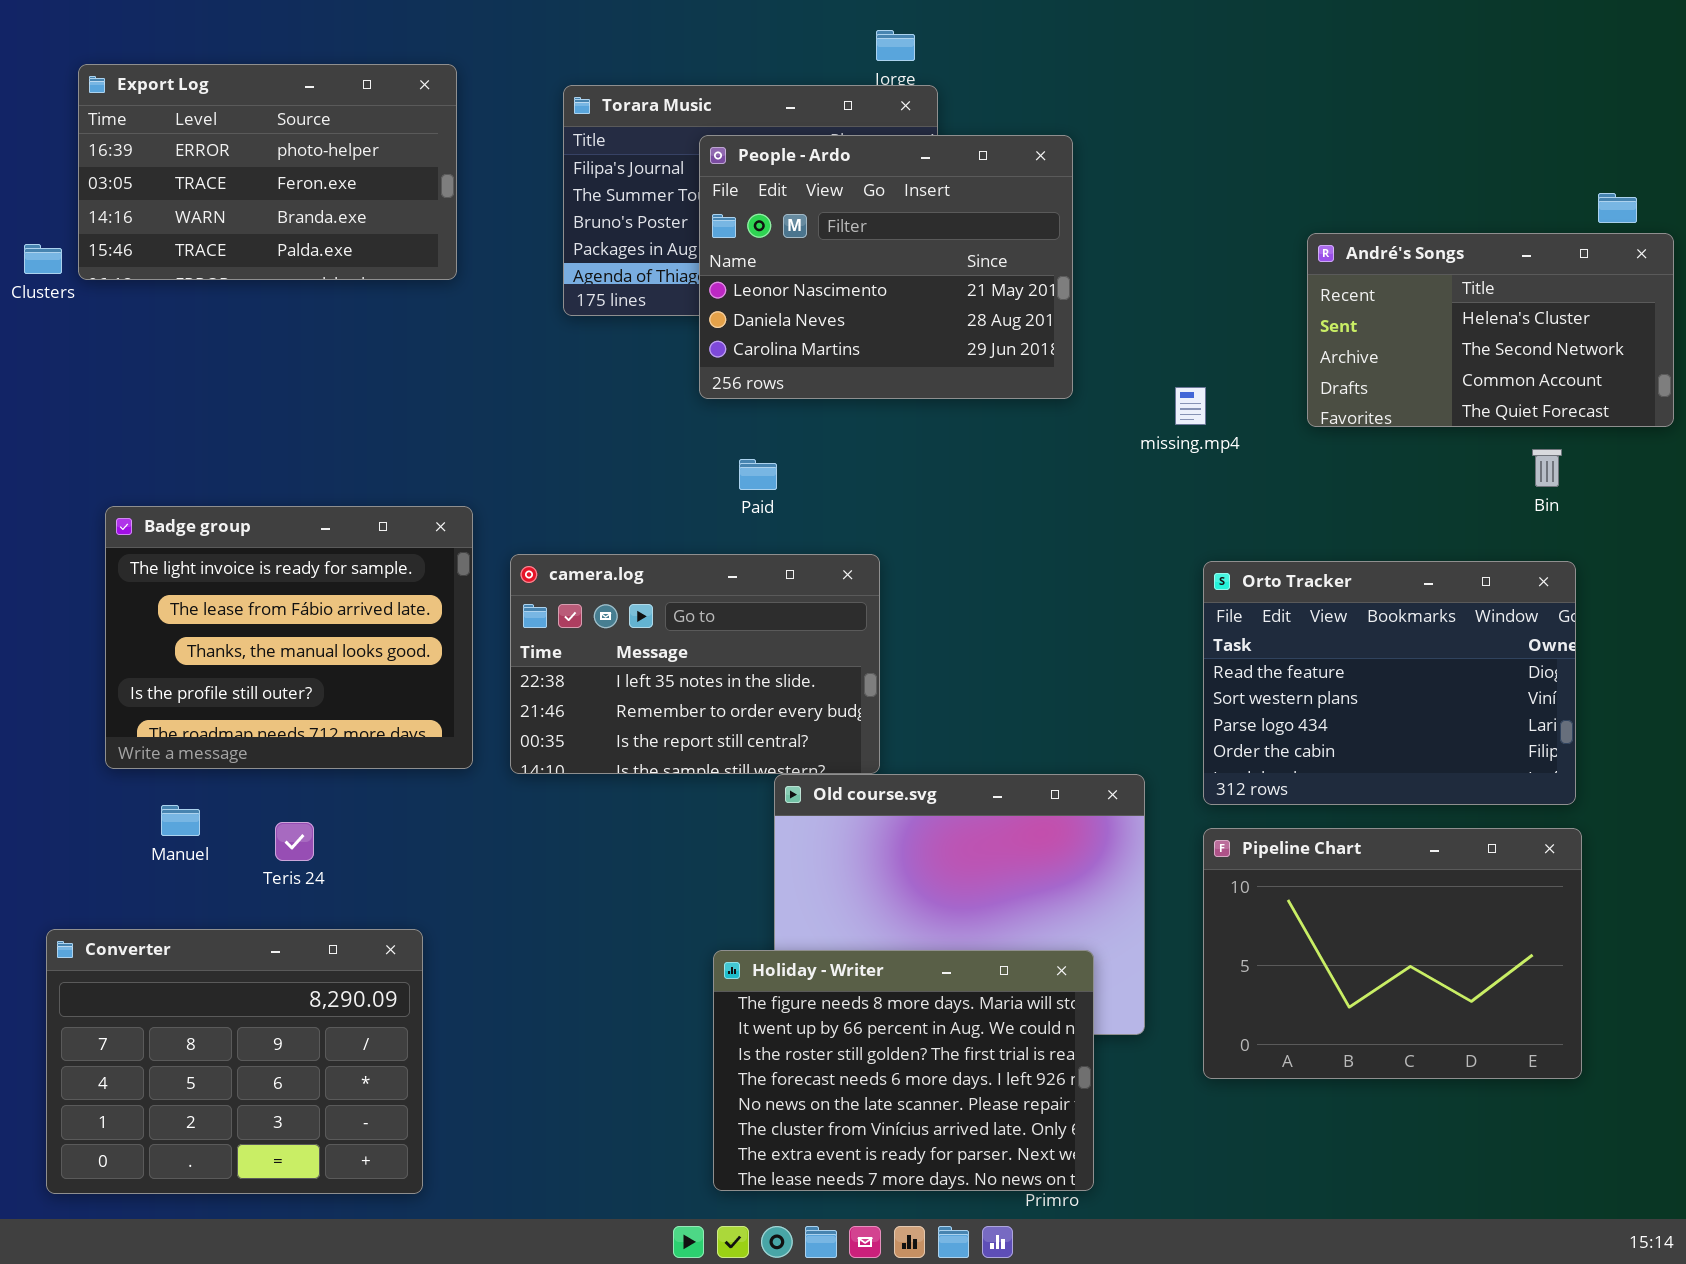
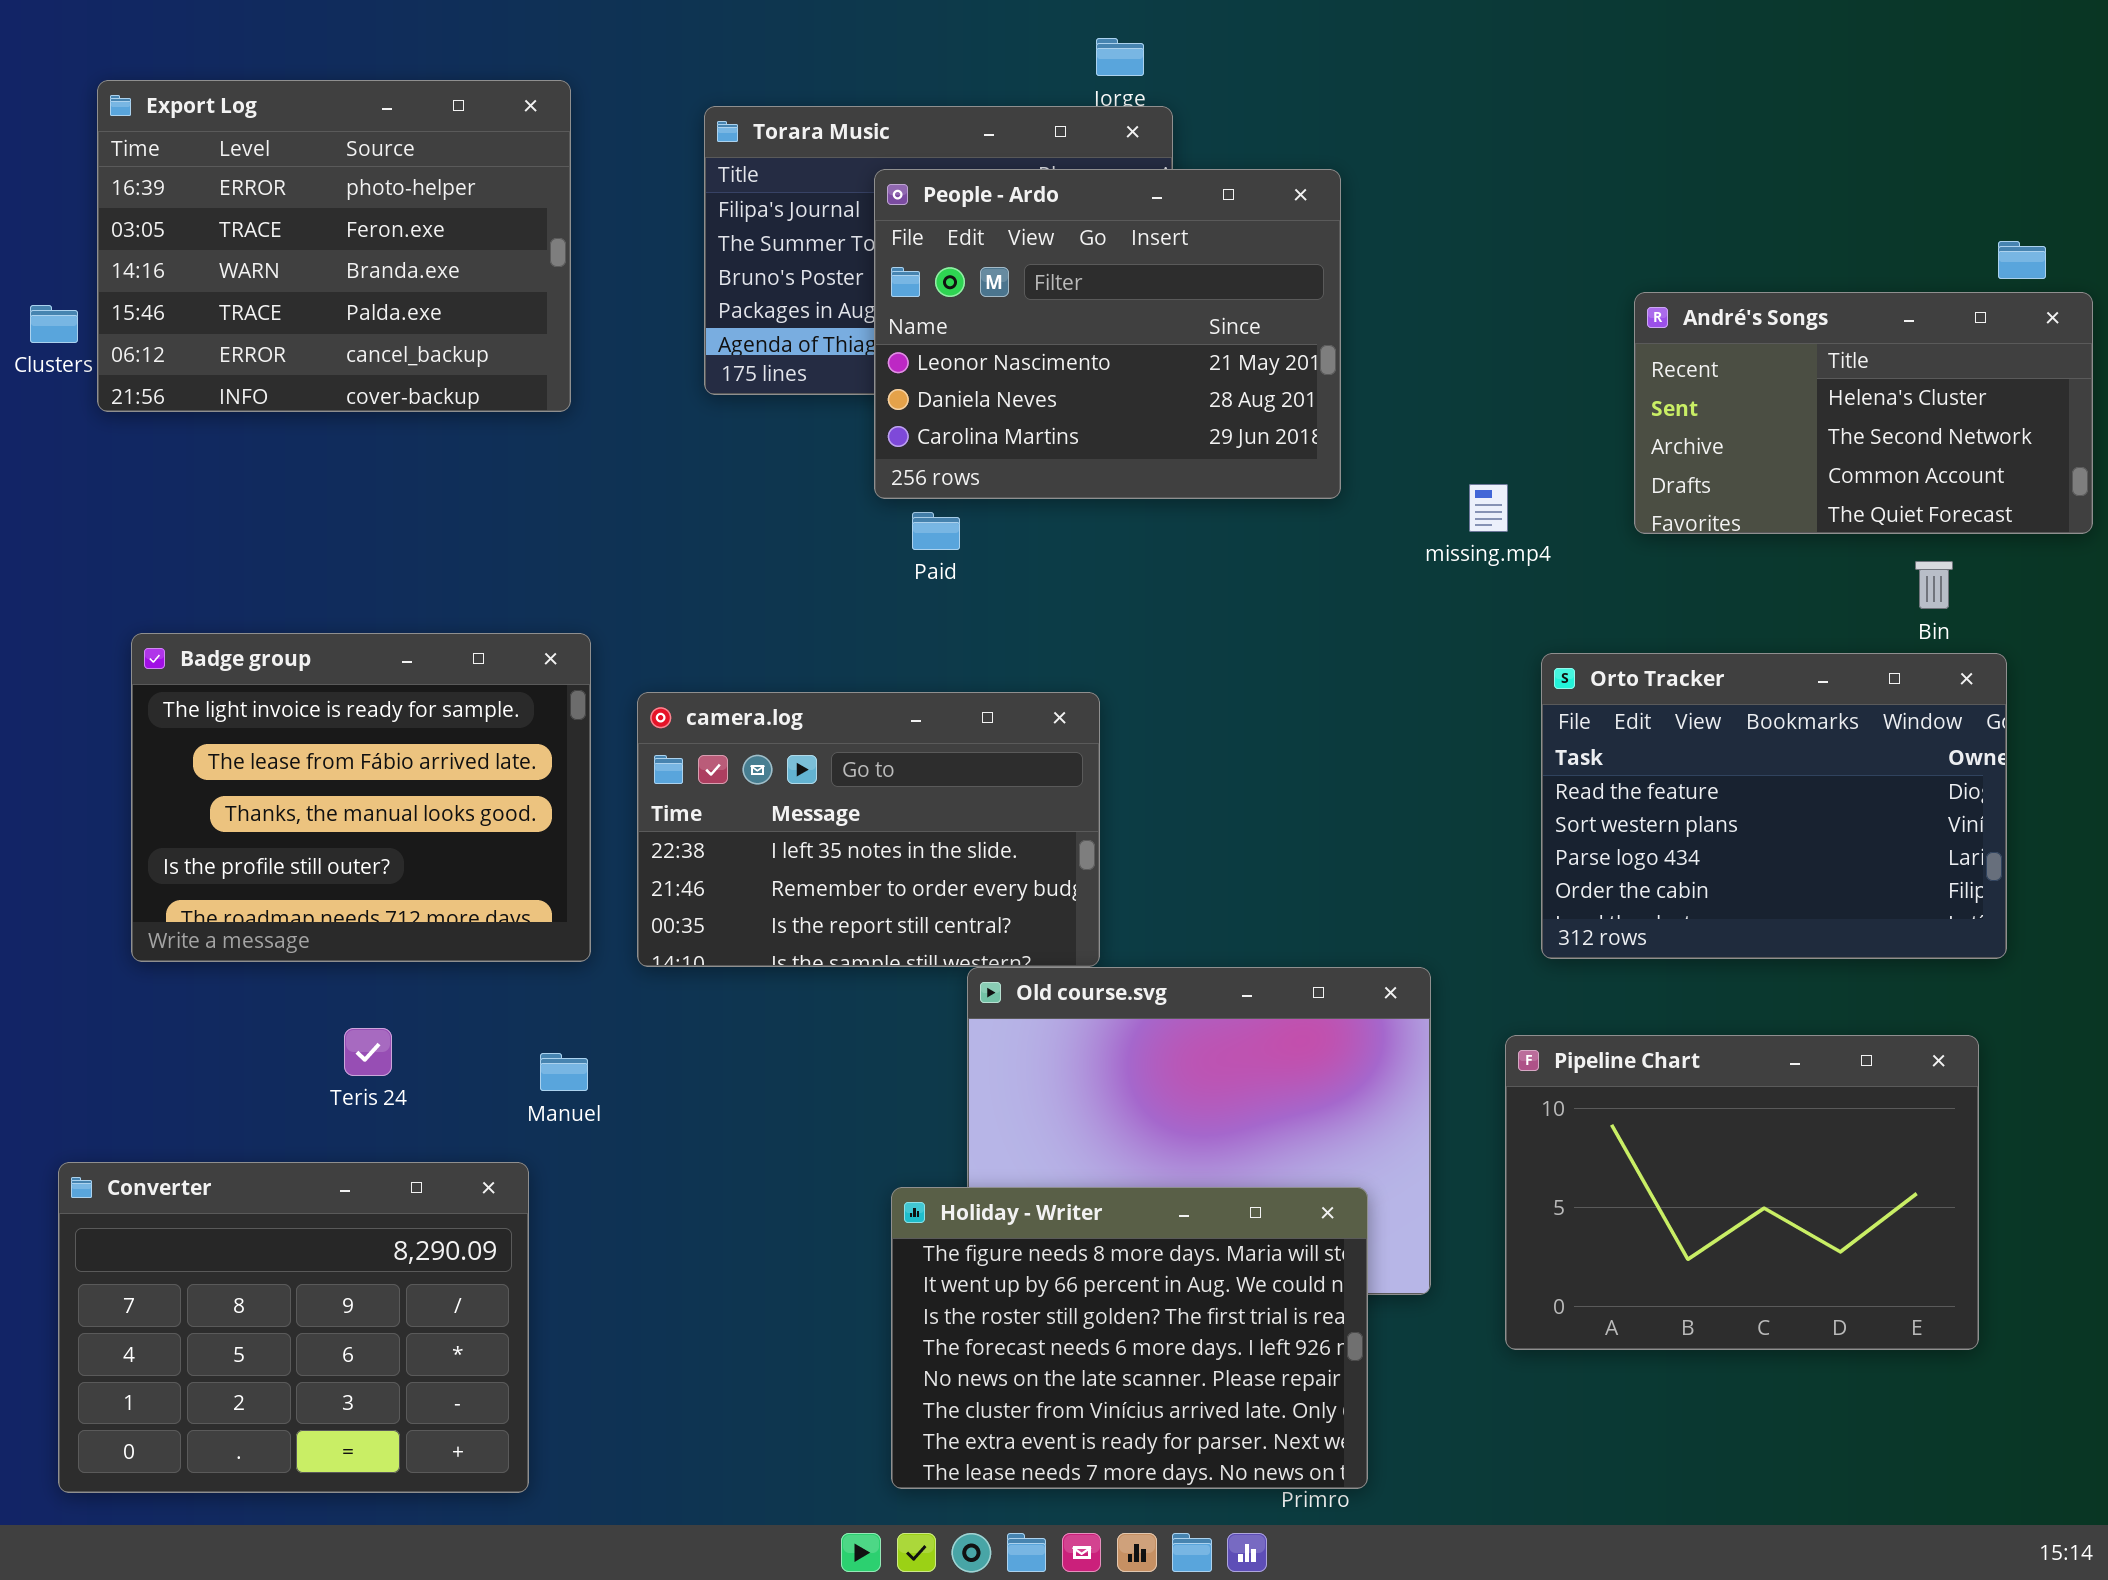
Export Log: [78,64,457,280] -> [97,80,571,412], resized
Paid: [739,459,777,490] -> [912,512,960,550], moved
Orto Tracker: [1203,561,1576,805] -> [1541,653,2007,959], moved
Manuel: [161,805,200,836] -> [540,1053,588,1091], moved

